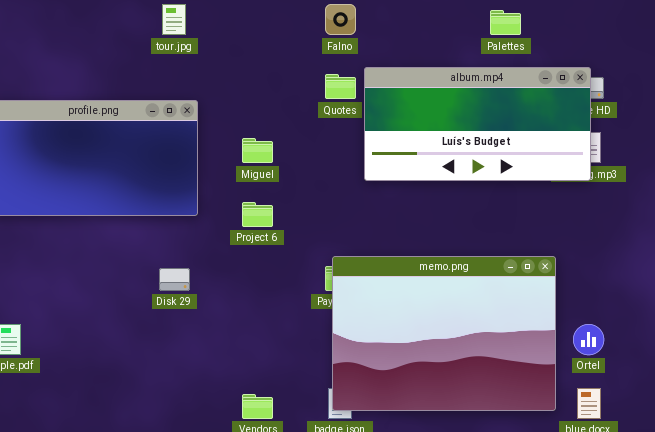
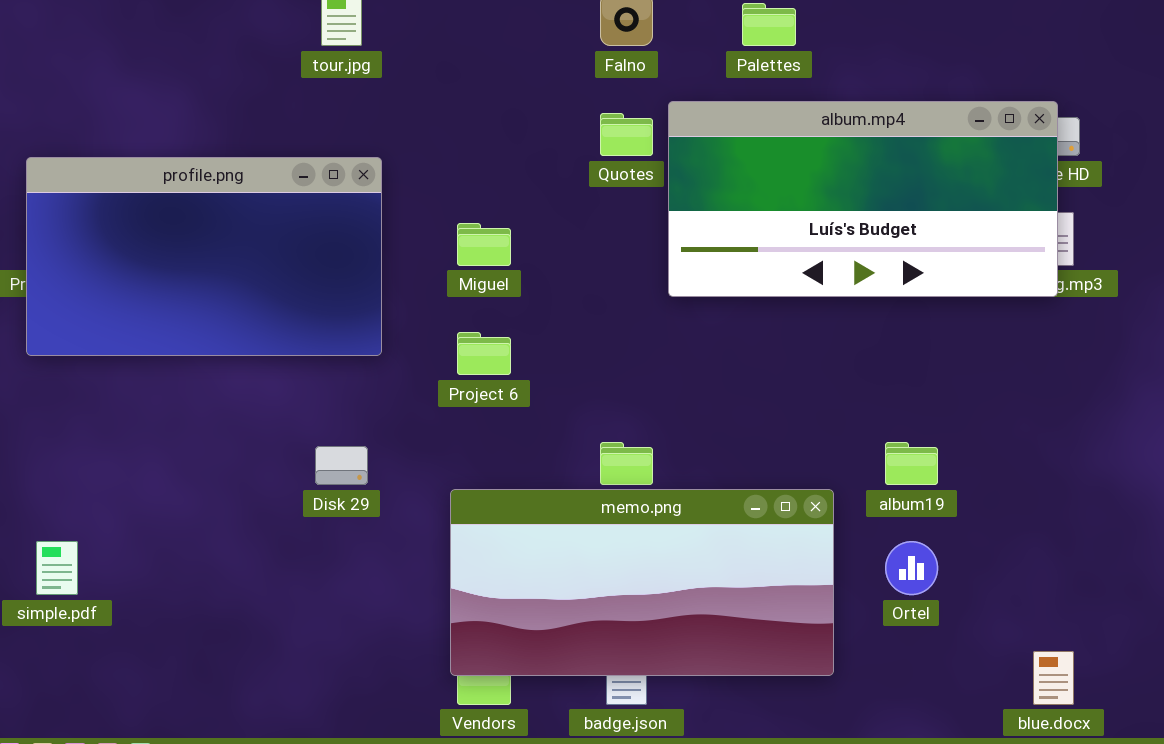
Palettes: [490,10,521,35] -> [742,3,796,46], moved
memo.png: [332,256,556,411] -> [450,489,834,676], moved, resized
Ortel: [573,324,604,355] -> [885,541,938,595], moved

